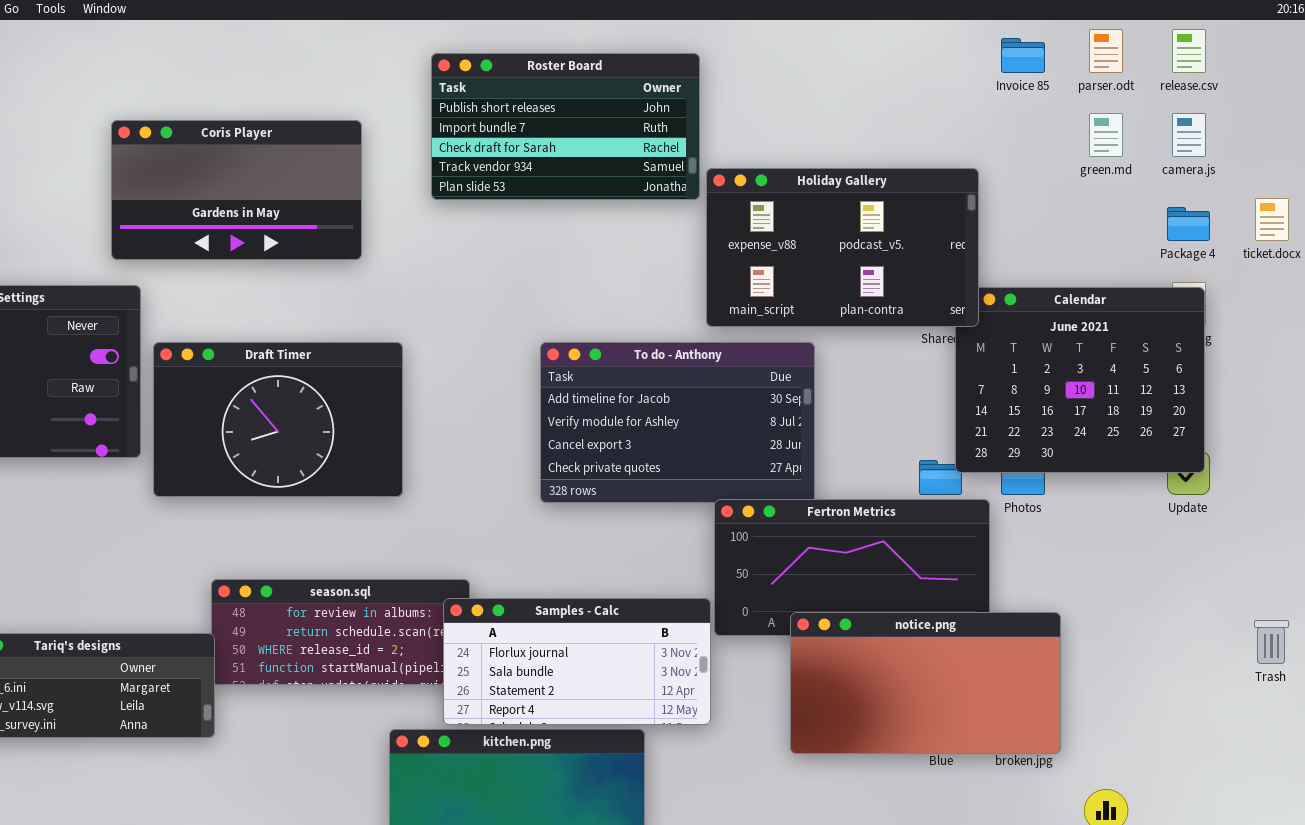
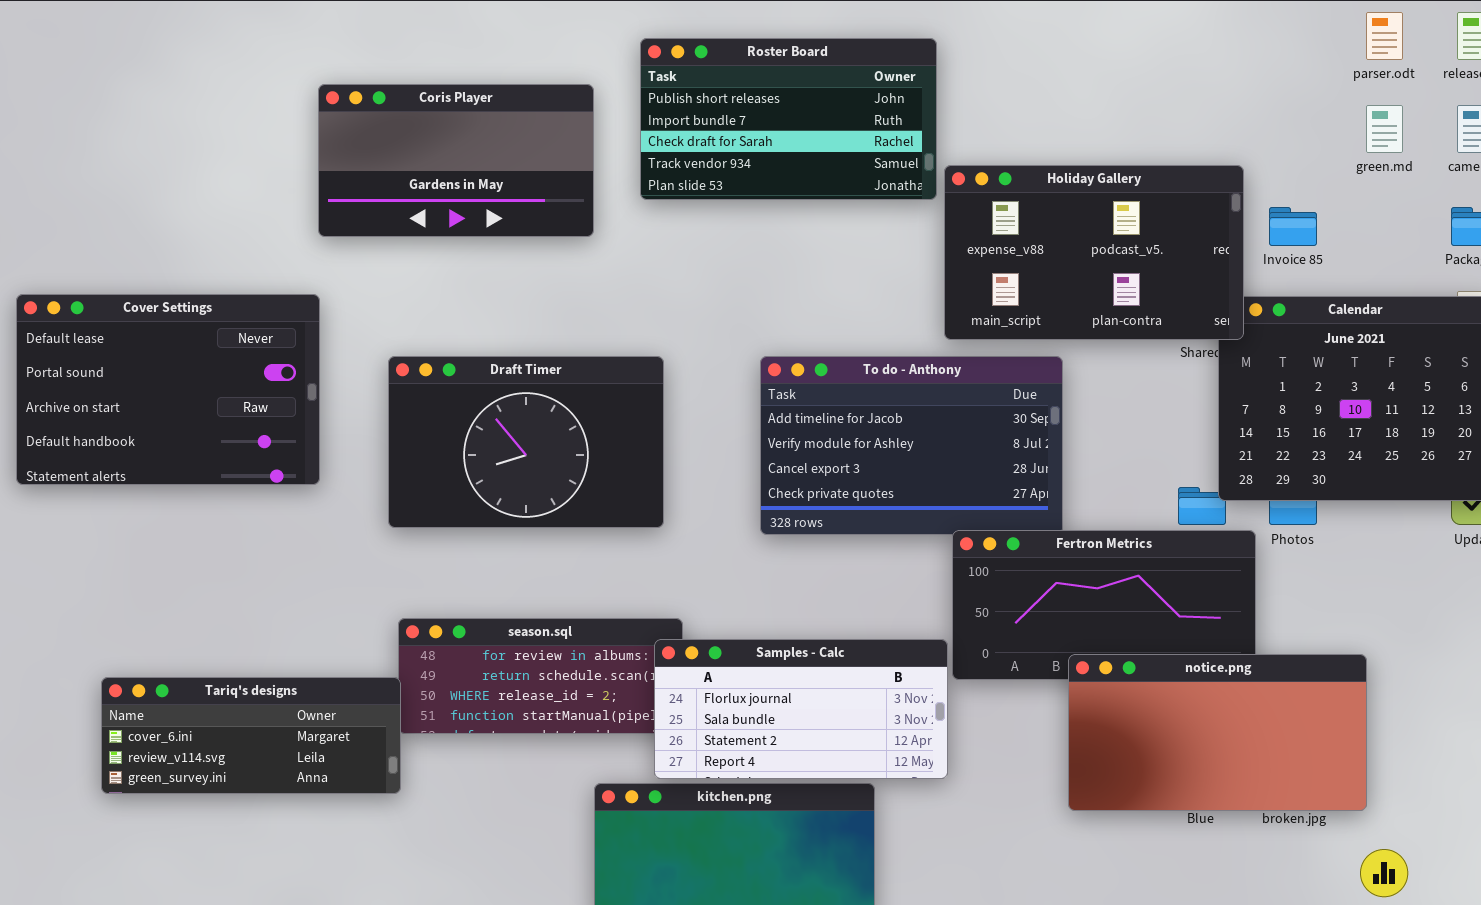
Invoice 85: [1001,38,1045,73] -> [1269,207,1317,246], moved
Coris Player: [111,120,362,260] -> [318,84,594,237], moved
Draft Timer: [153,342,403,497] -> [388,356,664,528], moved
notice.png: [790,612,1061,754] -> [1068,654,1367,811], moved

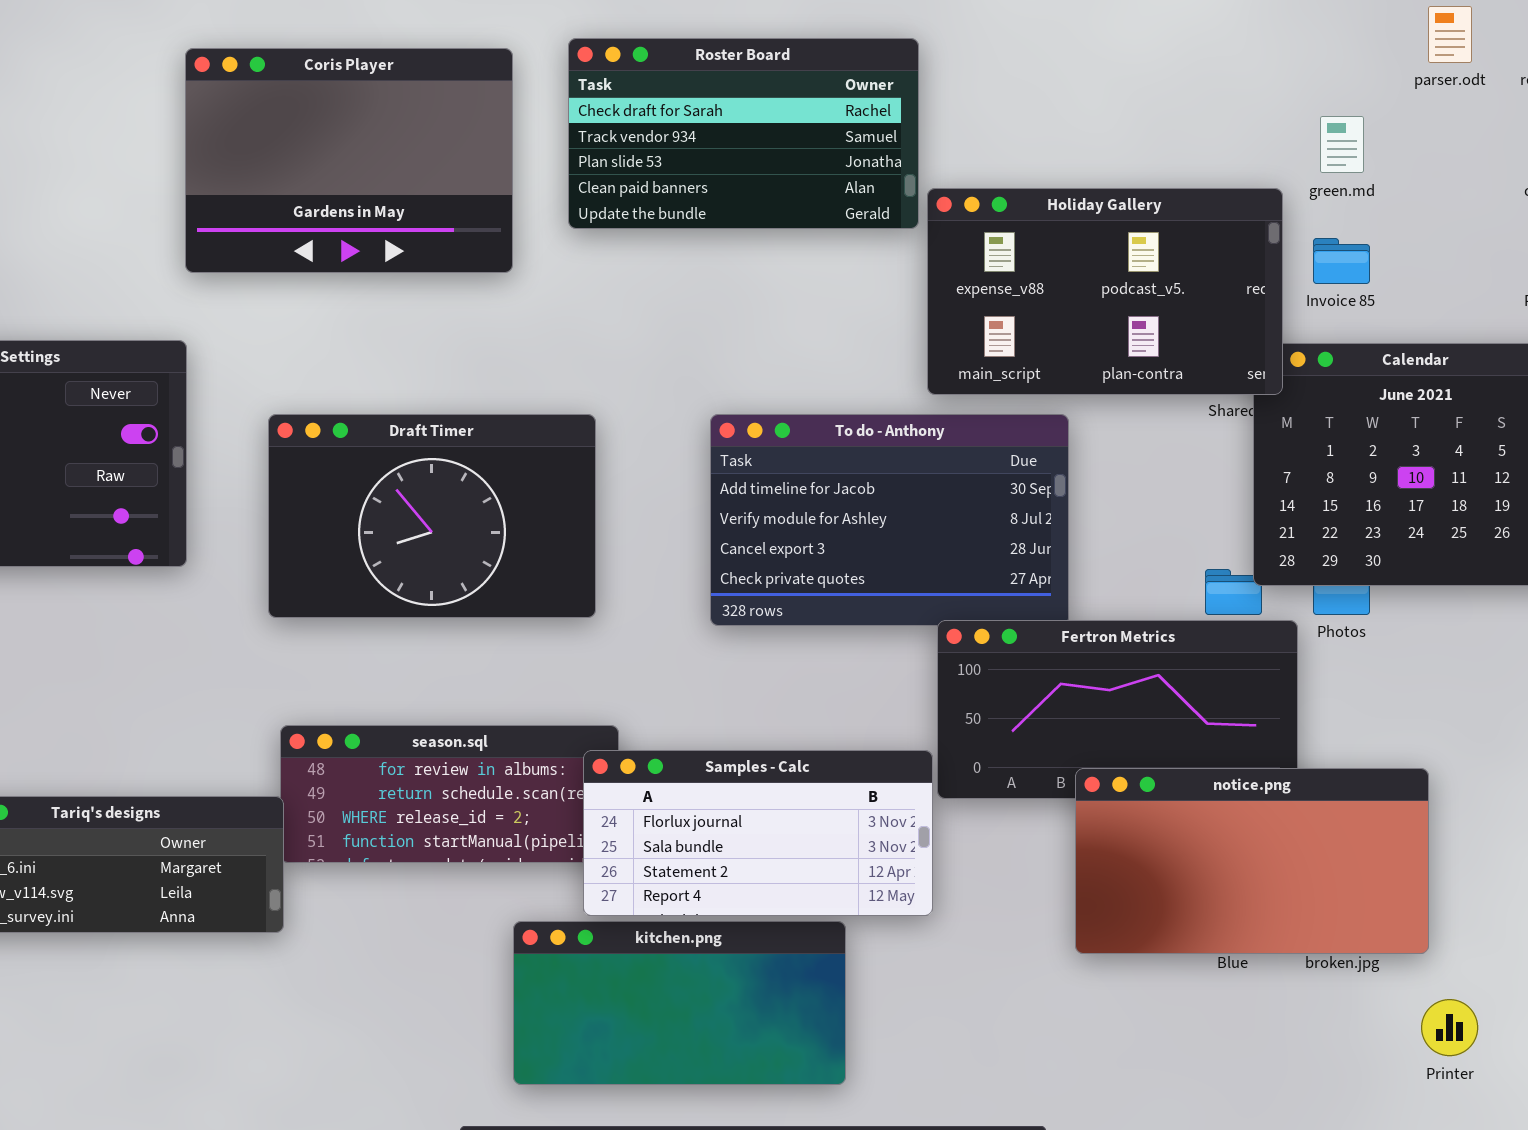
Roster Board: [640,38,937,200] -> [568,38,919,229], scrolled down 2 rows
Coris Player: [318,84,594,237] -> [185,48,513,273], resized
green.md: [1366,105,1403,153] -> [1320,116,1364,173], moved

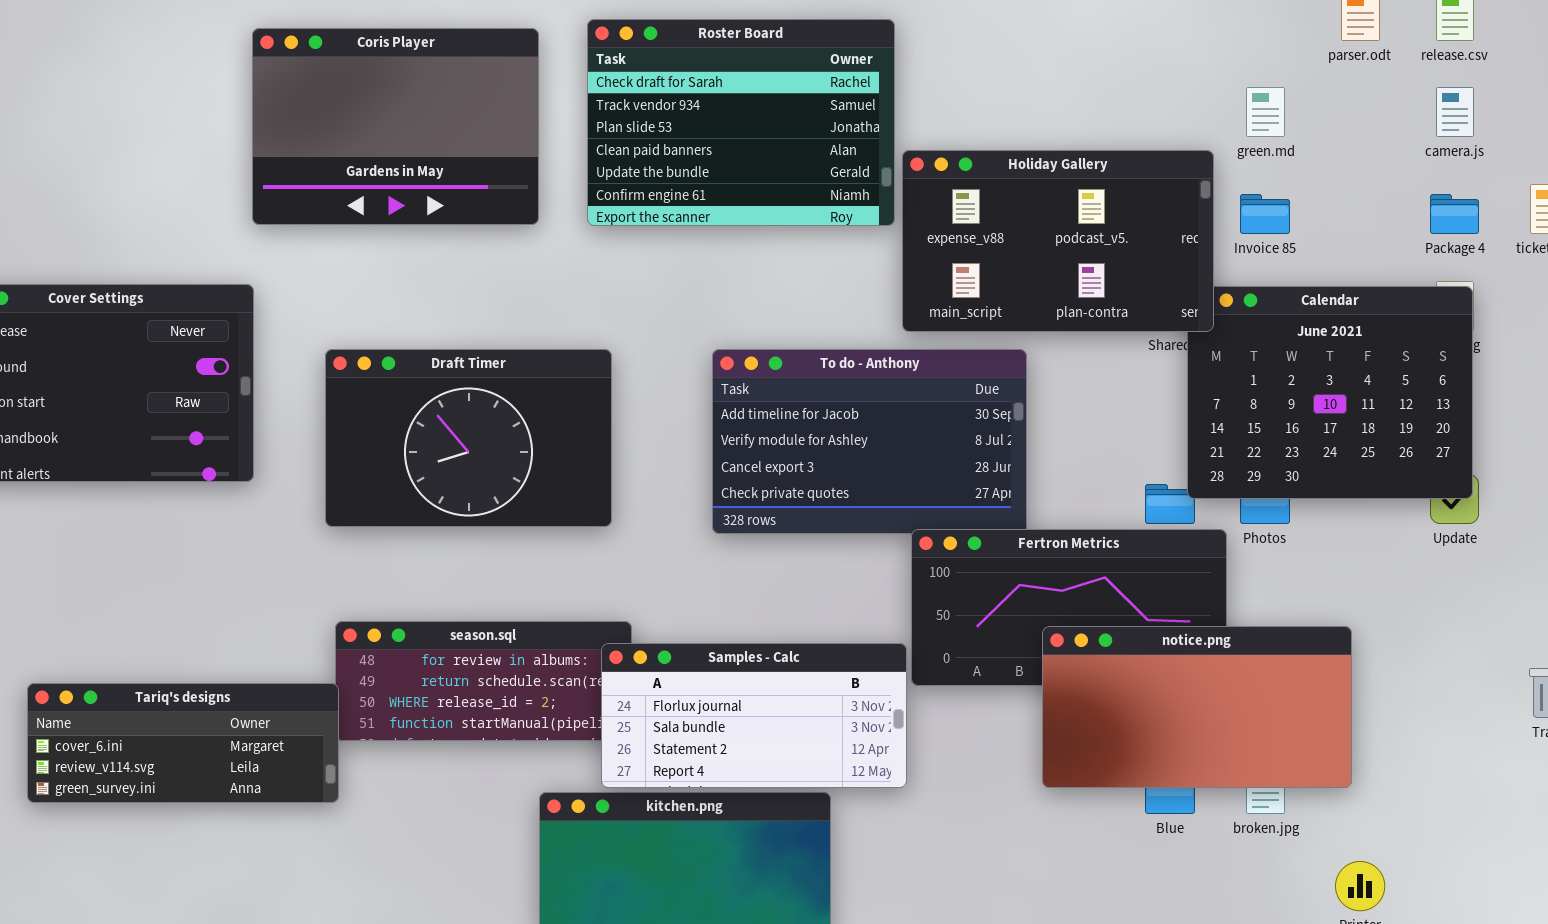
Roster Board: [568,38,919,229] -> [587,19,895,226], resized
notice.png: [1075,768,1429,954] -> [1042,626,1352,788], moved

